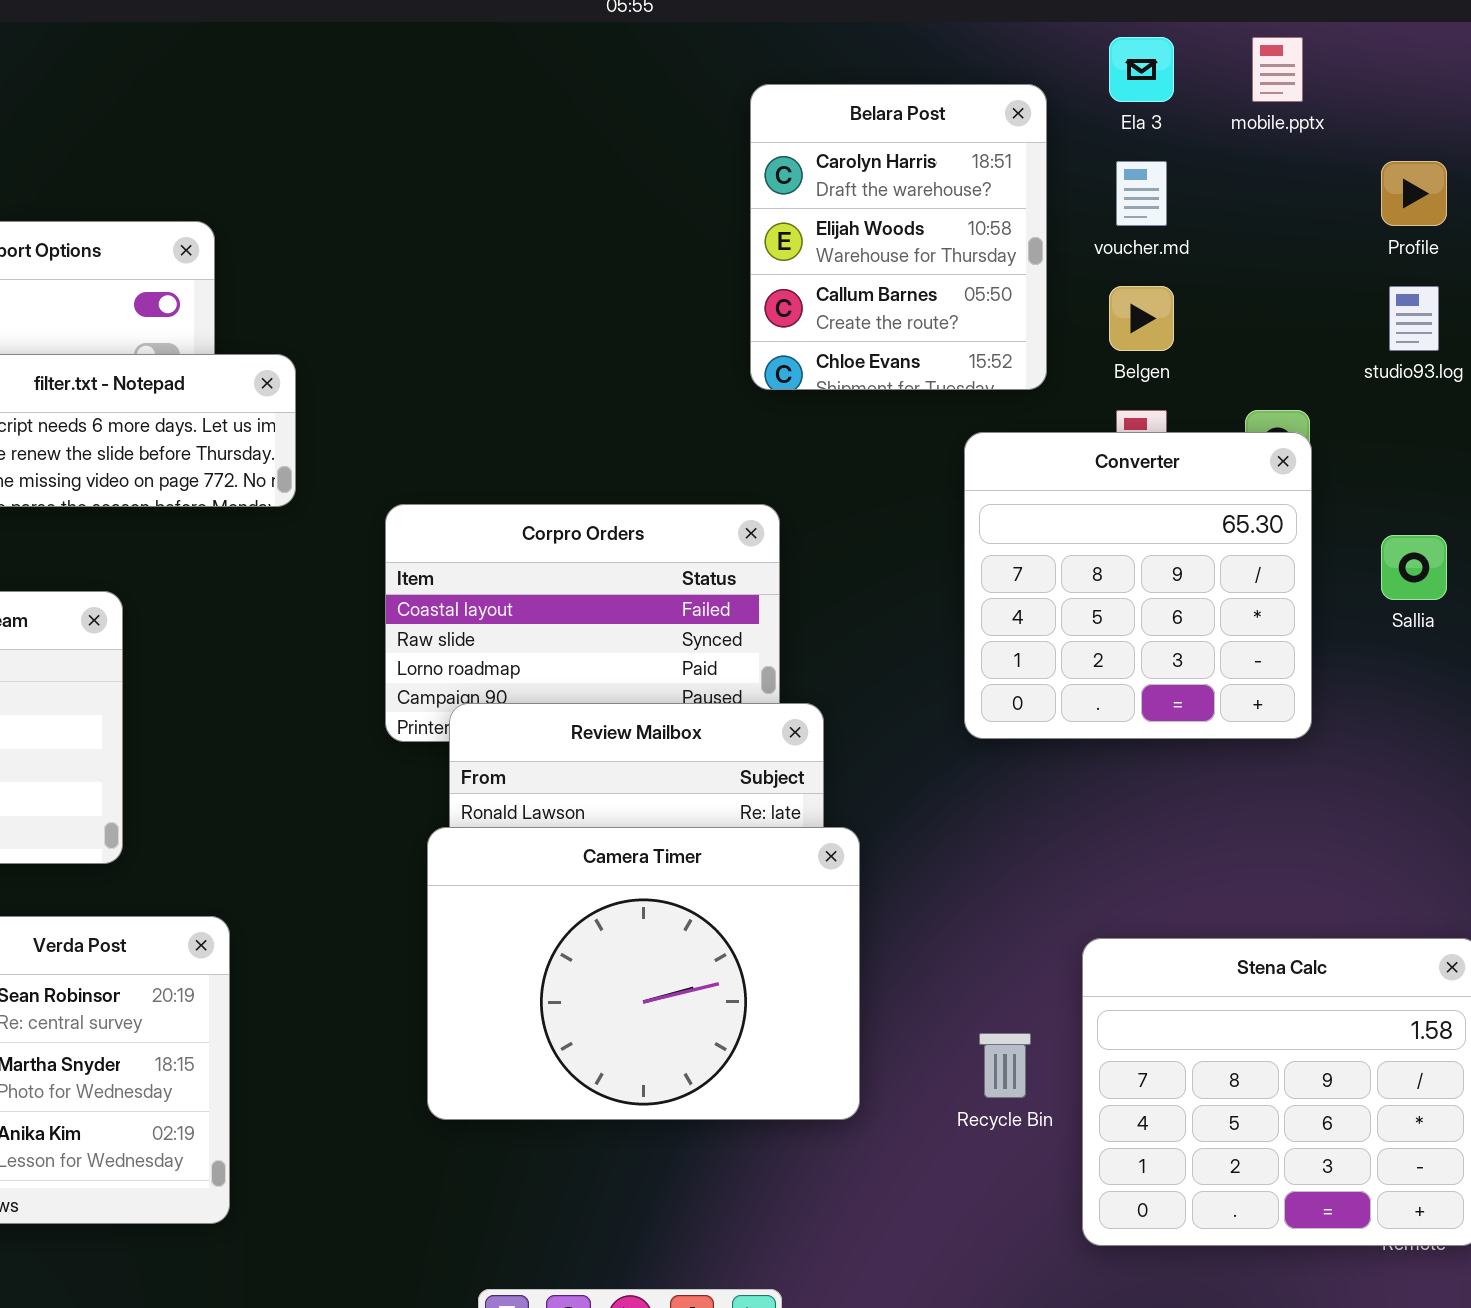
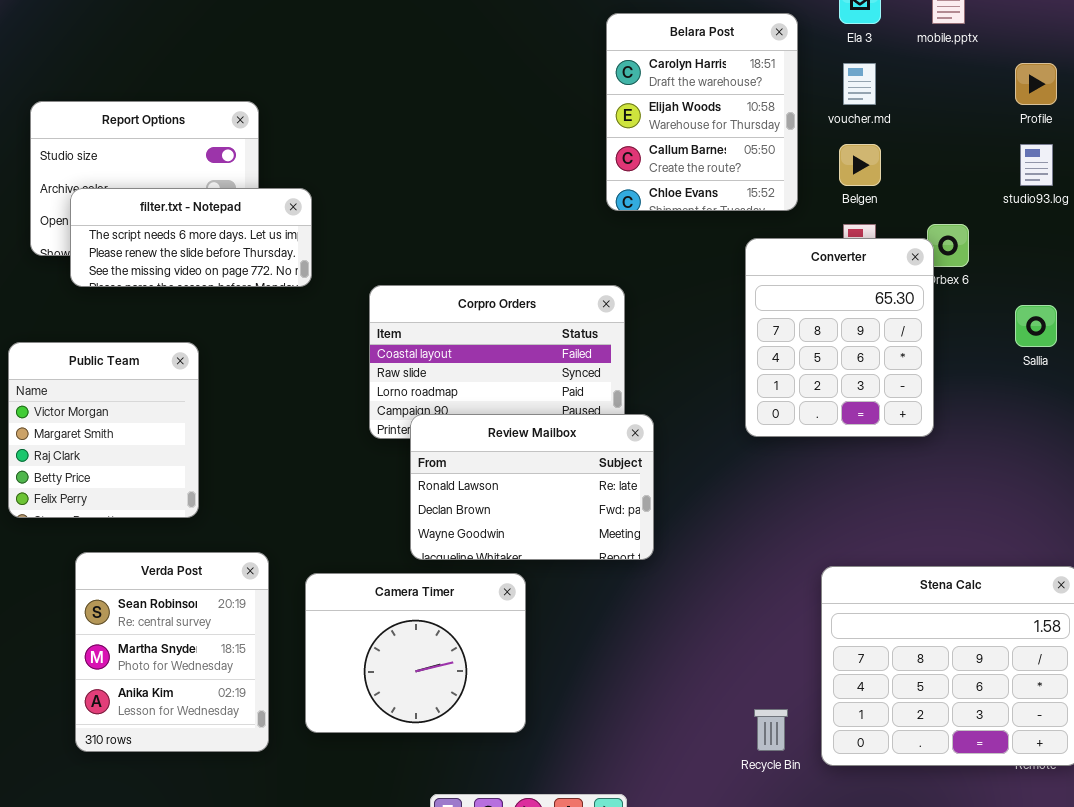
Converter: [964,432,1312,739] -> [745,238,934,437], resized
Camera Timer: [427,827,860,1120] -> [305,573,526,733], moved, resized
Recycle Bin: [979,1033,1031,1098] -> [754,709,788,751], moved

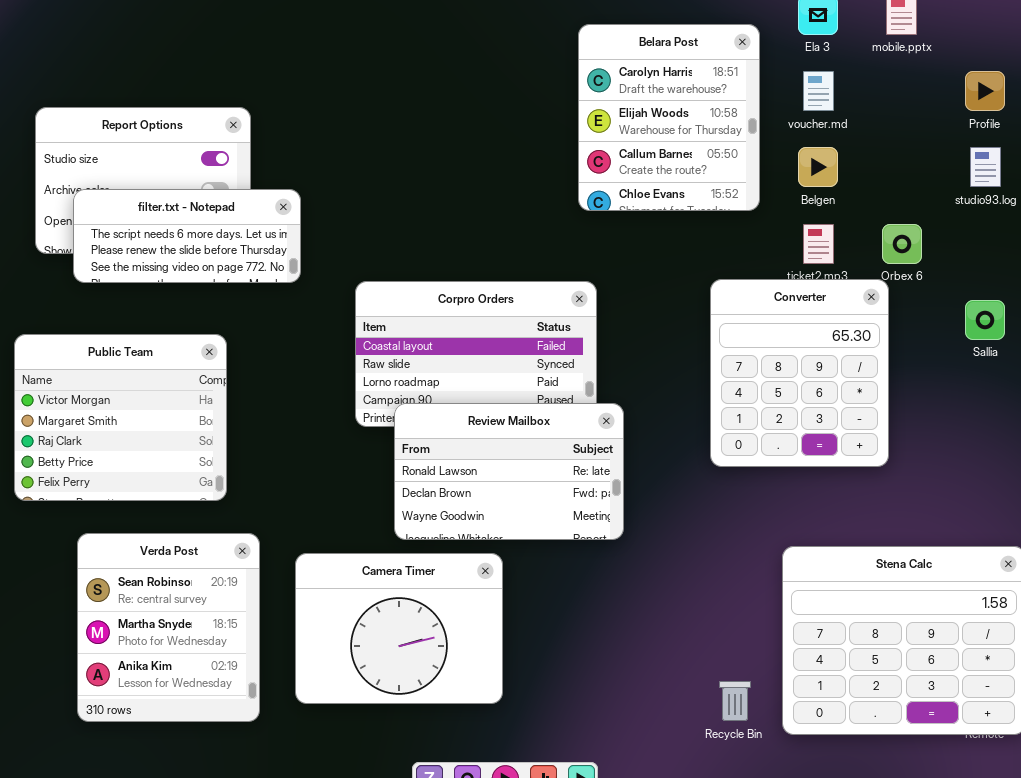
Converter: [745,238,934,437] -> [710,279,889,467], moved
Public Team: [8,342,199,518] -> [14,334,227,501], resized

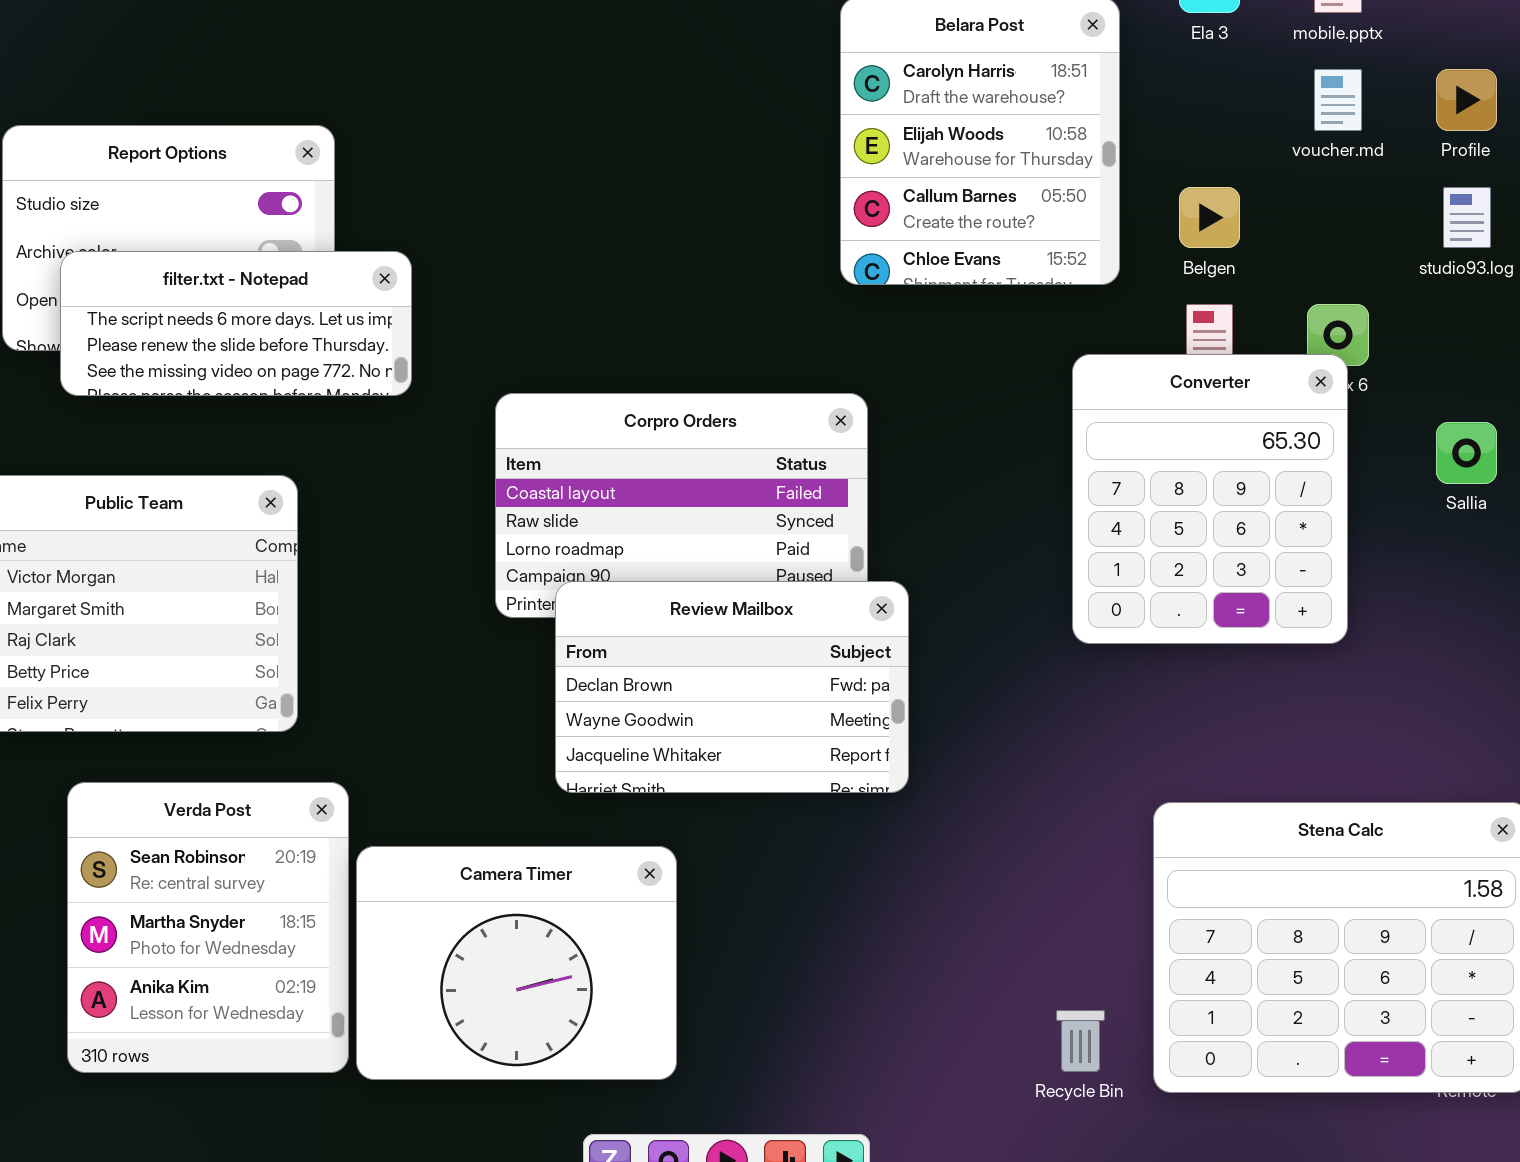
voucher.md: [803,71,834,111] -> [1314,69,1362,131], moved
Converter: [710,279,889,467] -> [1072,354,1348,644], moved
Review Mailbox: [394,403,624,540] -> [555,581,909,793], scrolled down 1 row
Camera Timer: [295,553,503,704] -> [356,846,677,1080], moved

